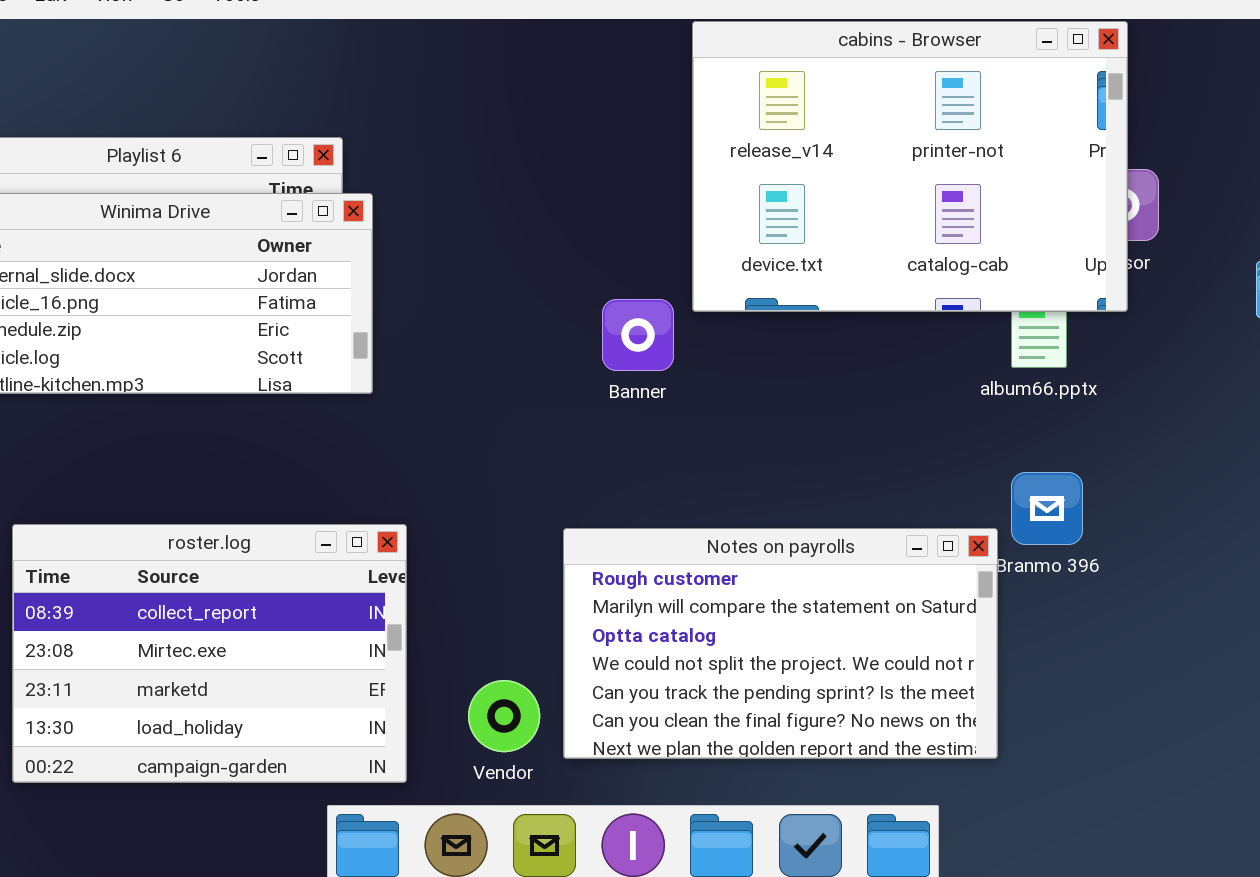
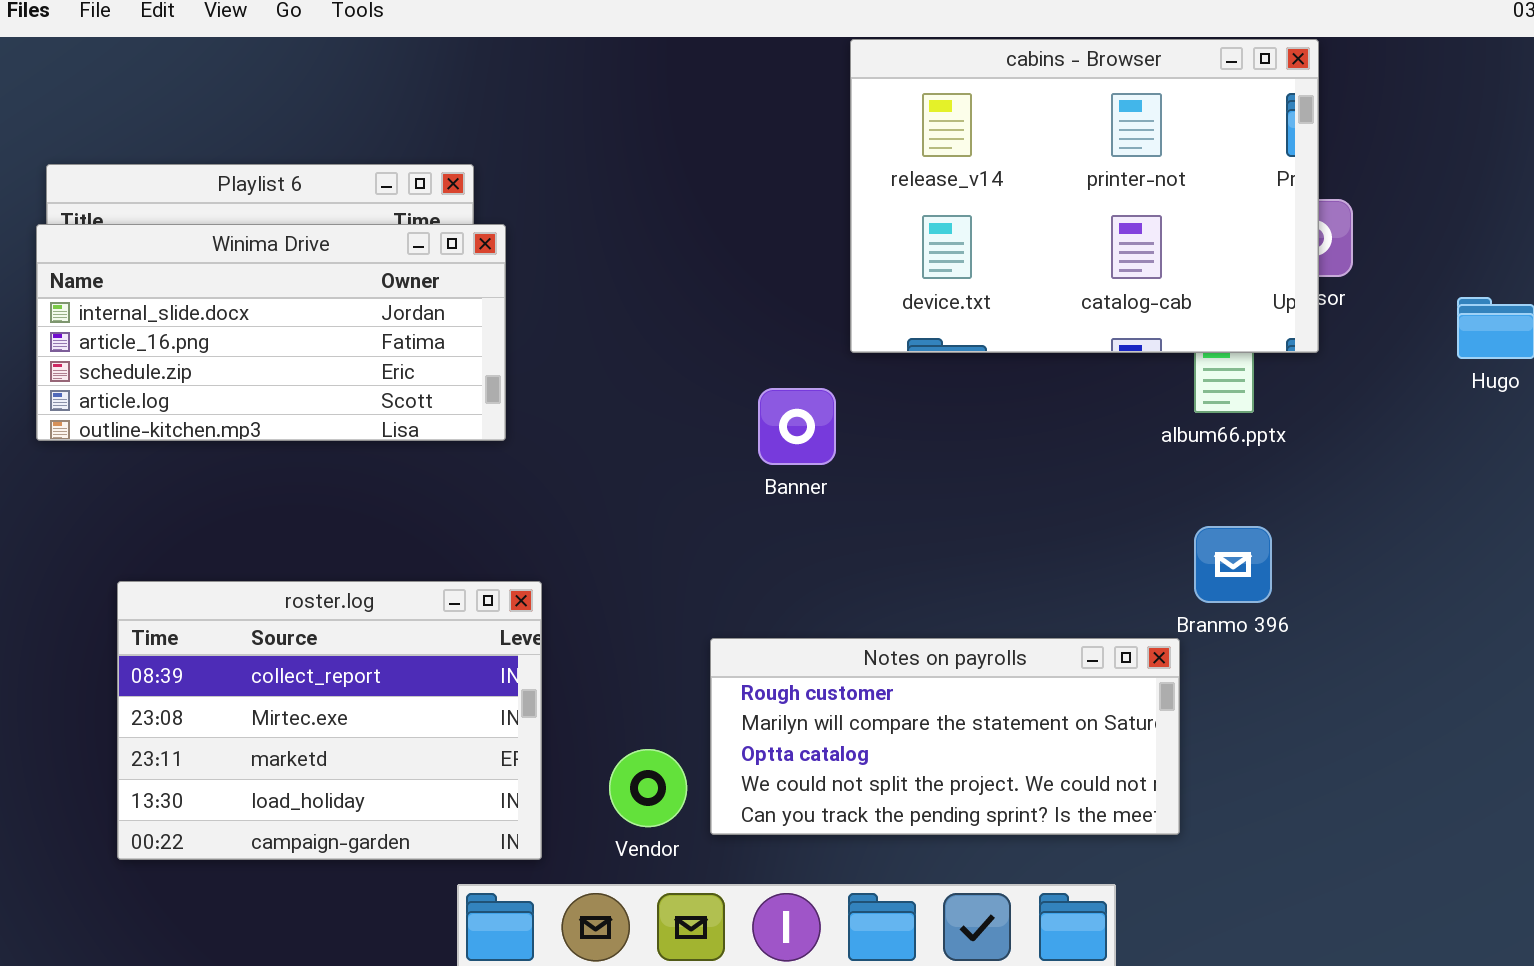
Banner: [602,299,674,371] -> [758,388,836,465], moved
Notes on payrolls: [563,528,998,759] -> [710,638,1180,835], resized

